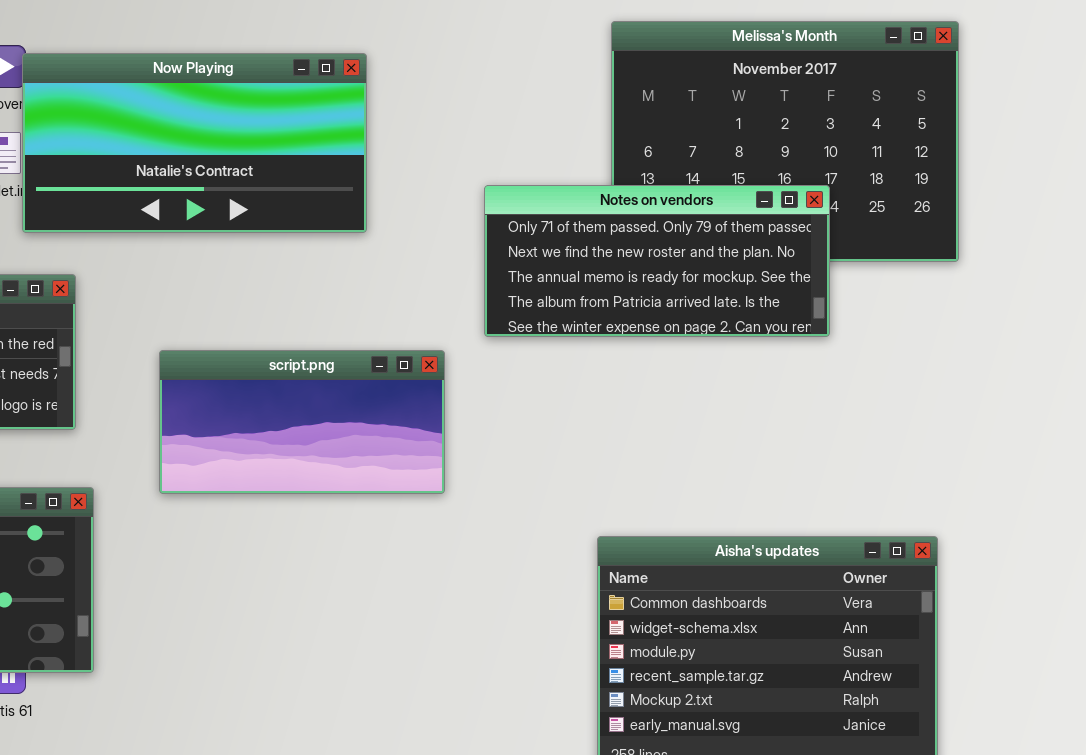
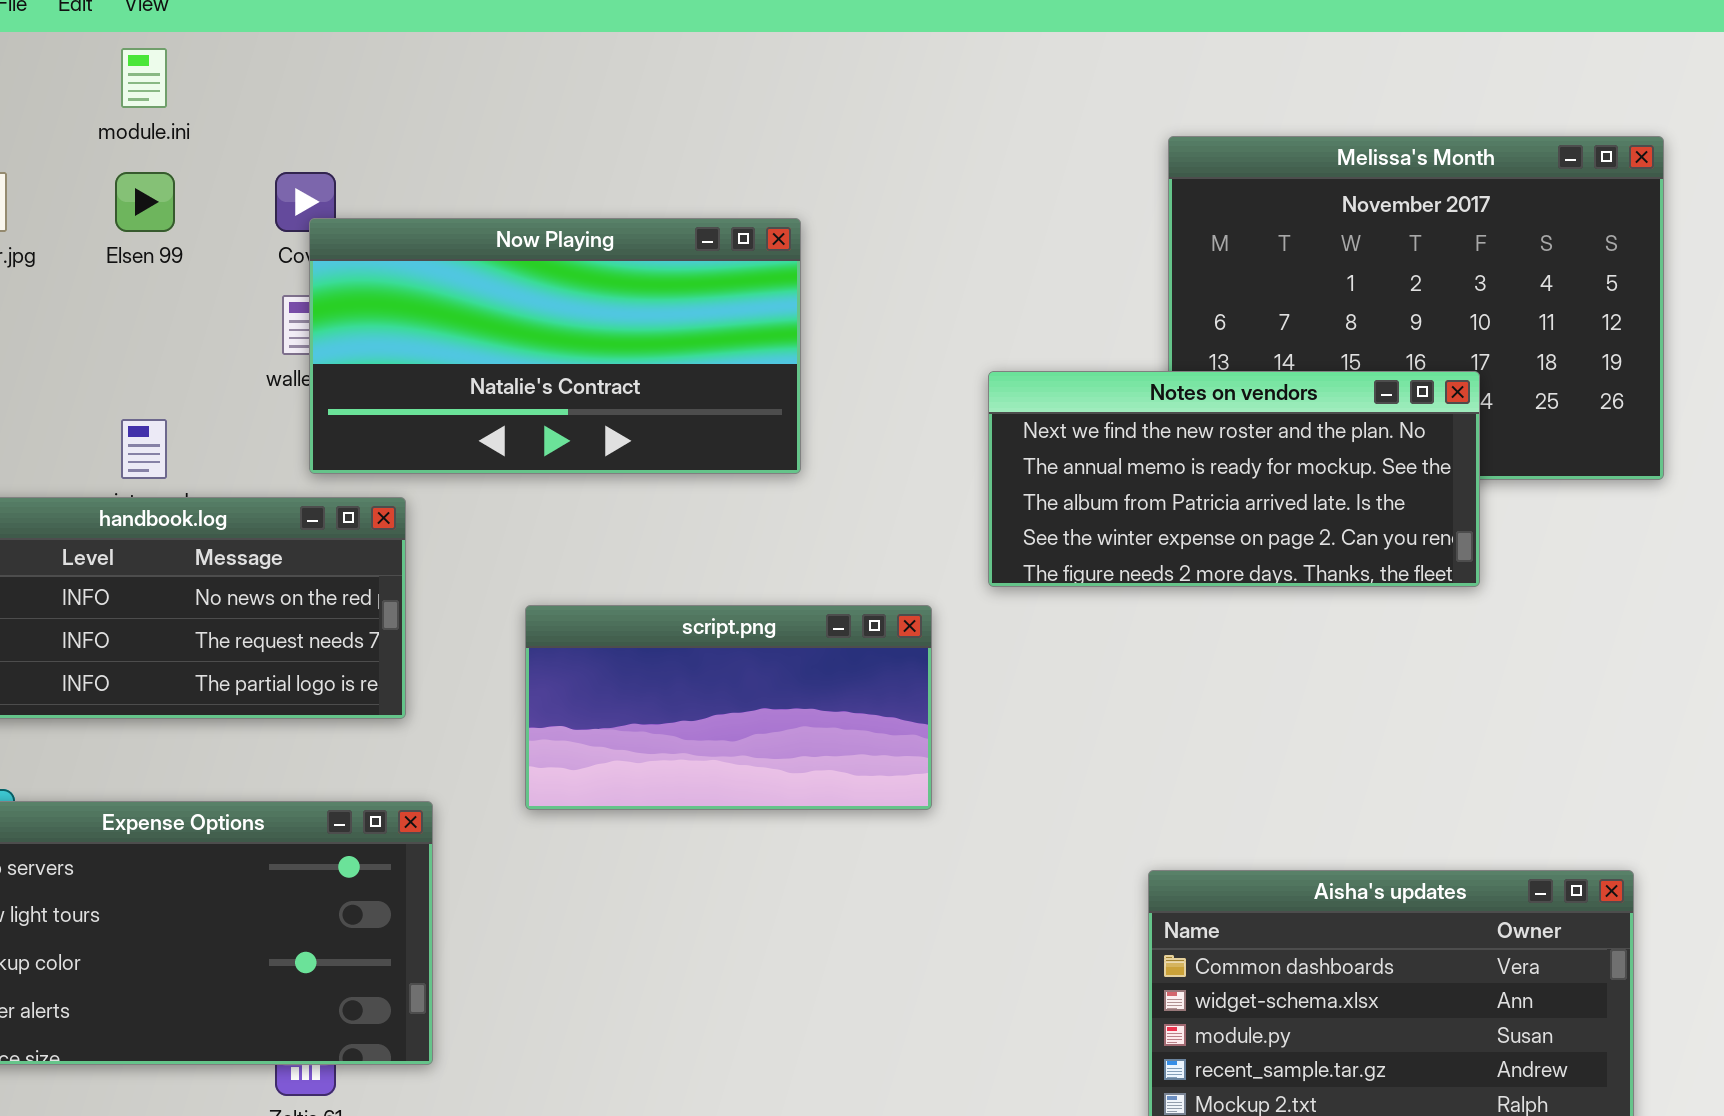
Now Playing: [22,53,367,233] -> [309,218,801,474], moved
Notes on vendors: [484,185,830,337] -> [988,371,1480,587], scrolled down 1 row

